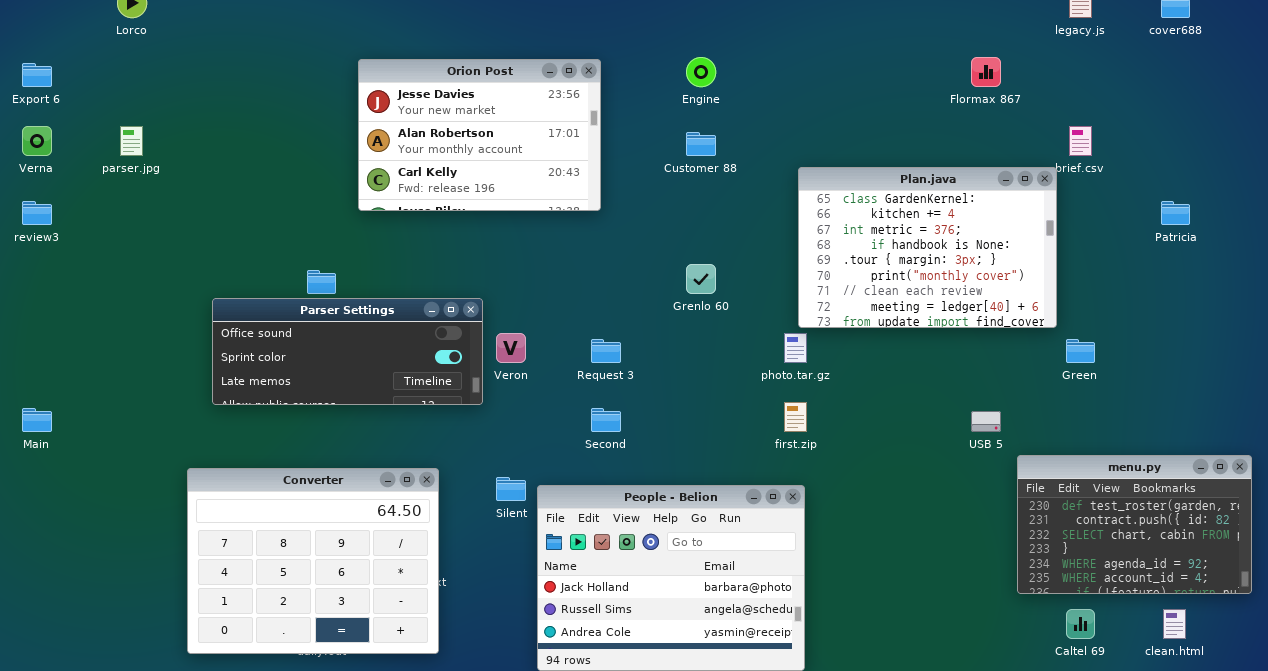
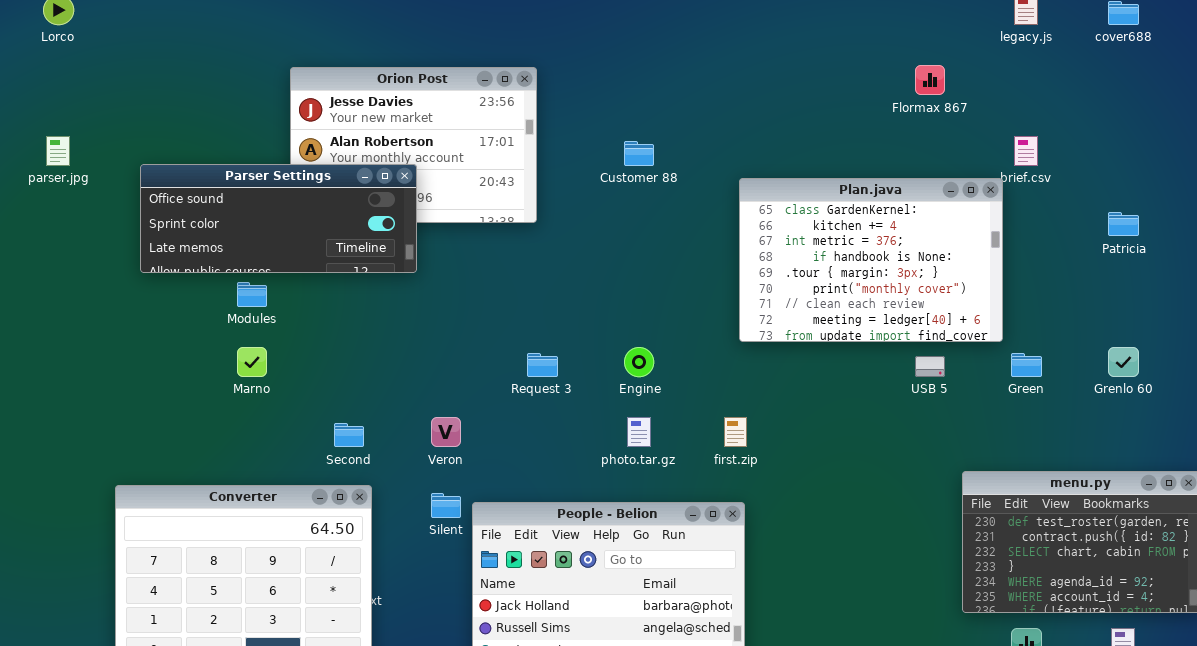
Engine: [686,57,716,87] -> [624,347,654,377], moved
Grenlo 60: [686,264,716,294] -> [1108,347,1139,377], moved
Parser Settings: [212,298,483,405] -> [140,164,417,273], moved
Veron: [496,333,526,363] -> [431,417,461,447], moved
photo.tar.gz: [784,333,807,363] -> [627,417,651,447], moved
Second: [591,408,621,432] -> [334,423,364,447], moved
USB 5: [971,411,1001,432] -> [915,356,945,377], moved

